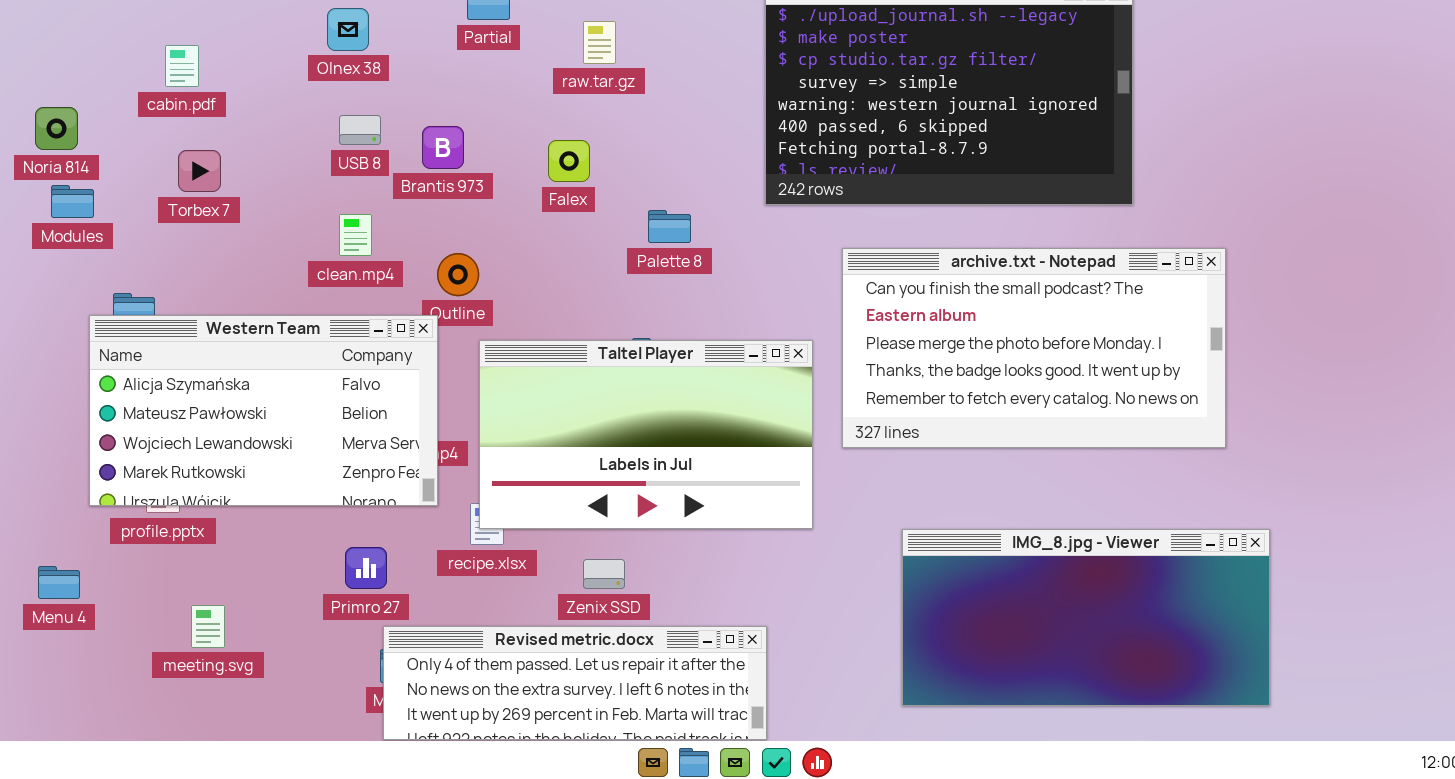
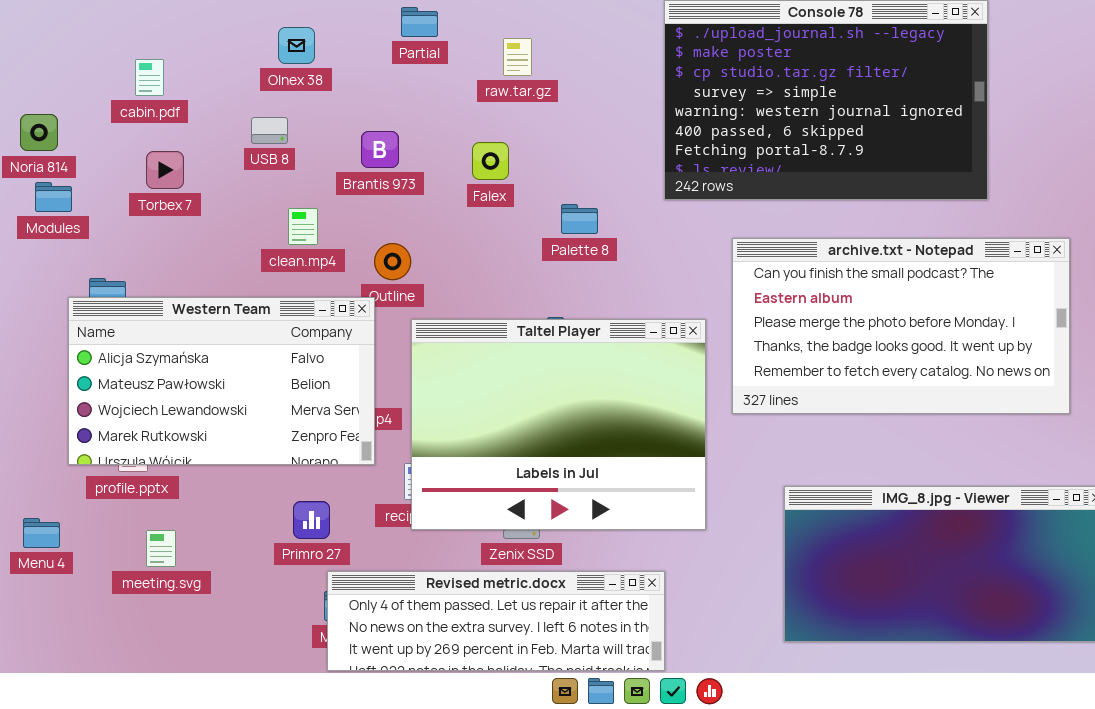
USB 8: [339,115,381,145] -> [251,117,288,144], moved
Taltel Player: [479,340,813,529] -> [411,319,706,530], resized
meeting.svg: [191,605,225,648] -> [146,530,176,567], moved

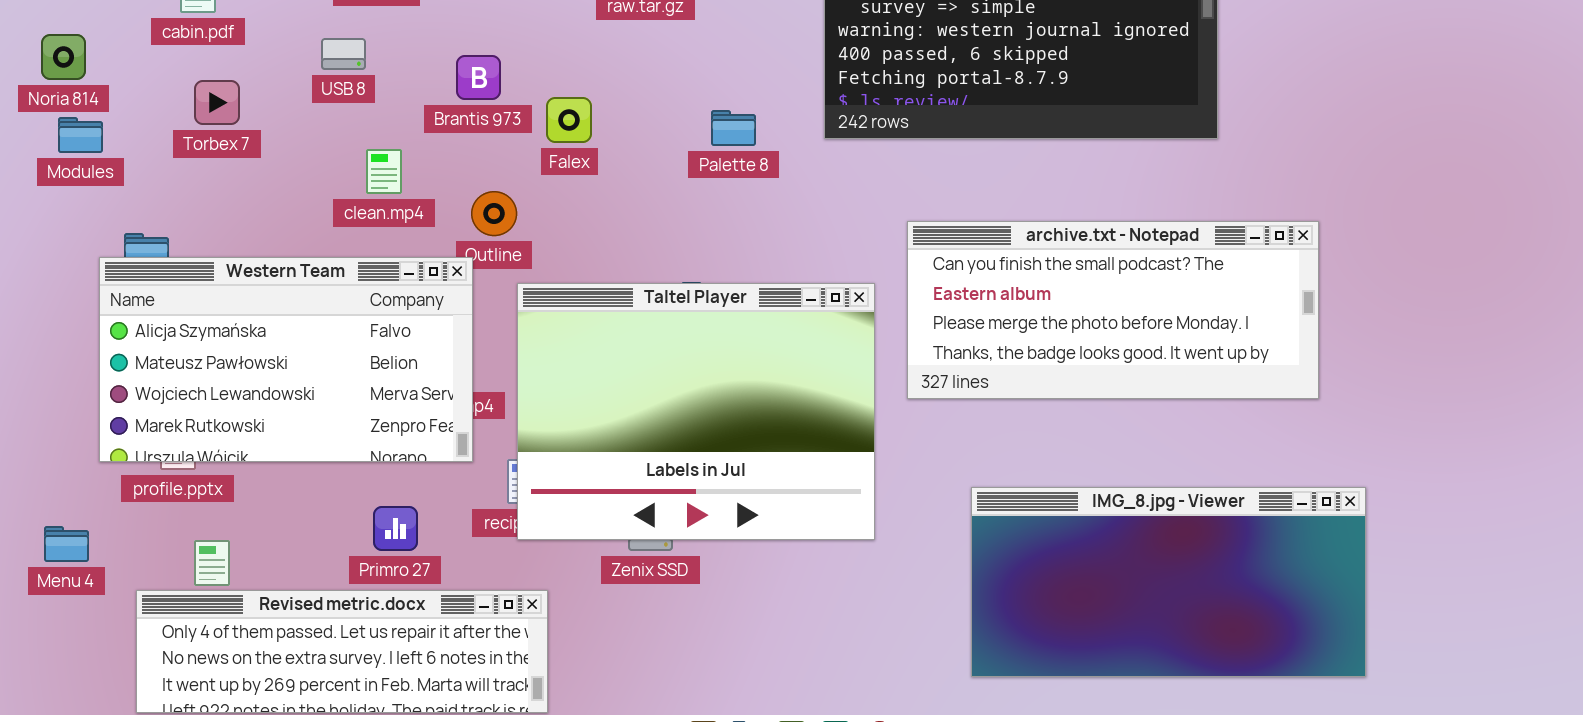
Falex: [472,142,509,180] -> [546,97,592,143], moved
Palette 8: [561,204,598,234] -> [711,110,756,146], moved
archive.txt - Notepad: [732,238,1070,414] -> [907,221,1319,399], resized
Revised metric.docx: [327,571,665,671] -> [136,590,548,713], moved

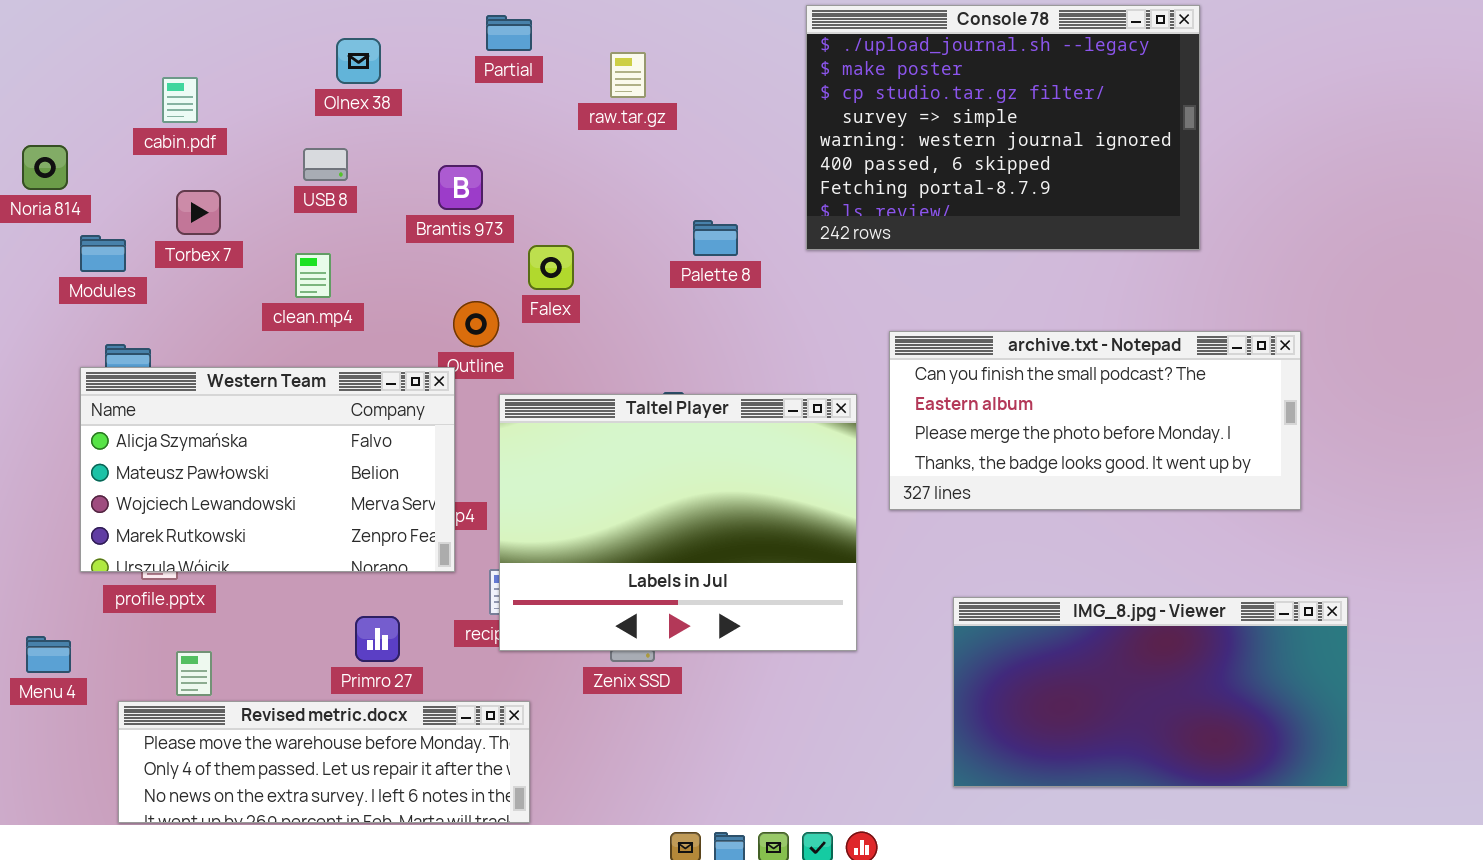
Falex: [546,97,592,143] -> [528,245,574,290], moved
Modules: [58,117,103,153] -> [80,235,126,272], moved
clean.mp4: [366,149,402,194] -> [295,253,331,298], moved
Revised metric.docx: [136,590,548,713] -> [118,701,530,823], scrolled up 1 row

